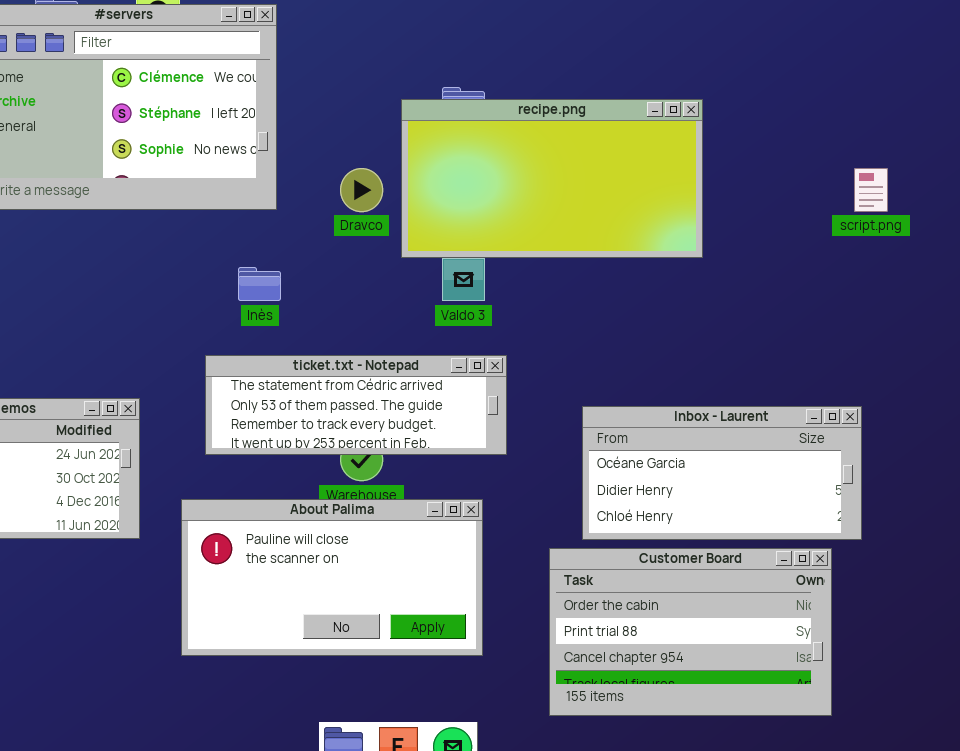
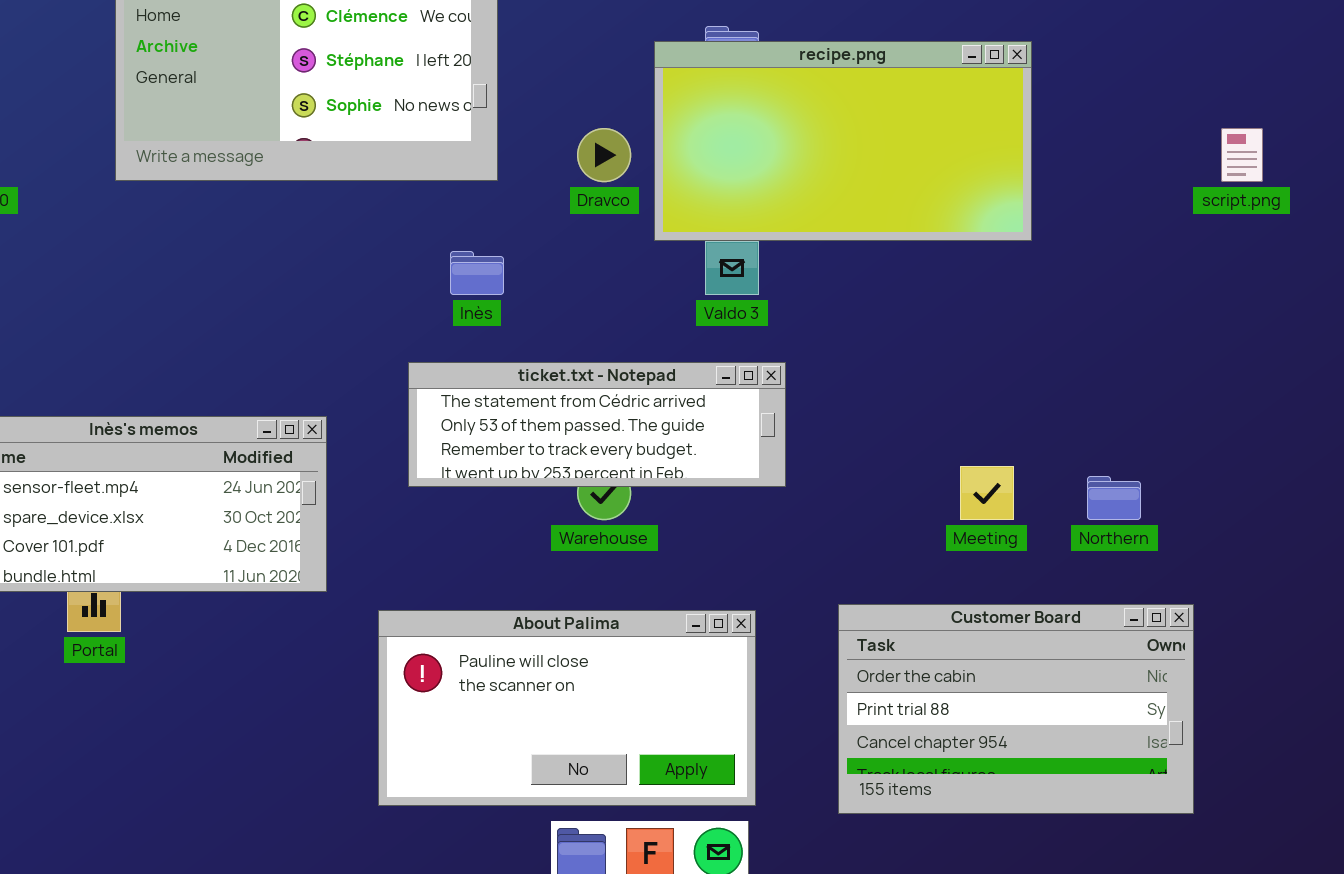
Inbox - Laurent: [582,406,862,540] -> none, closed
About Palima: [181,499,483,656] -> [378,610,756,806], moved

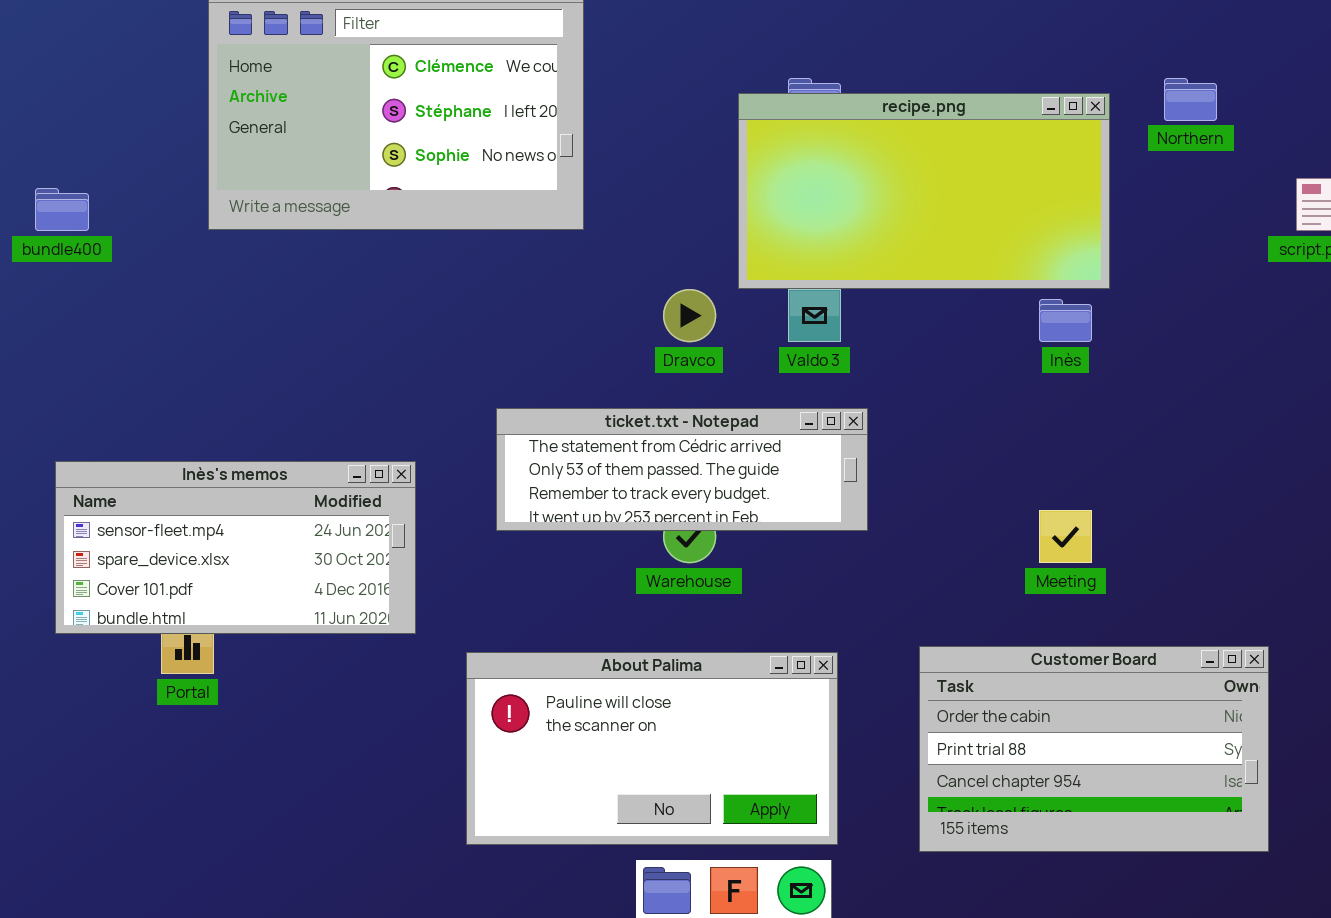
Dravco: [577,128,631,182] -> [663,289,716,342], moved
Inès: [450,251,504,295] -> [1039,299,1092,342], moved
Northern: [1087,476,1141,520] -> [1164,78,1217,121], moved

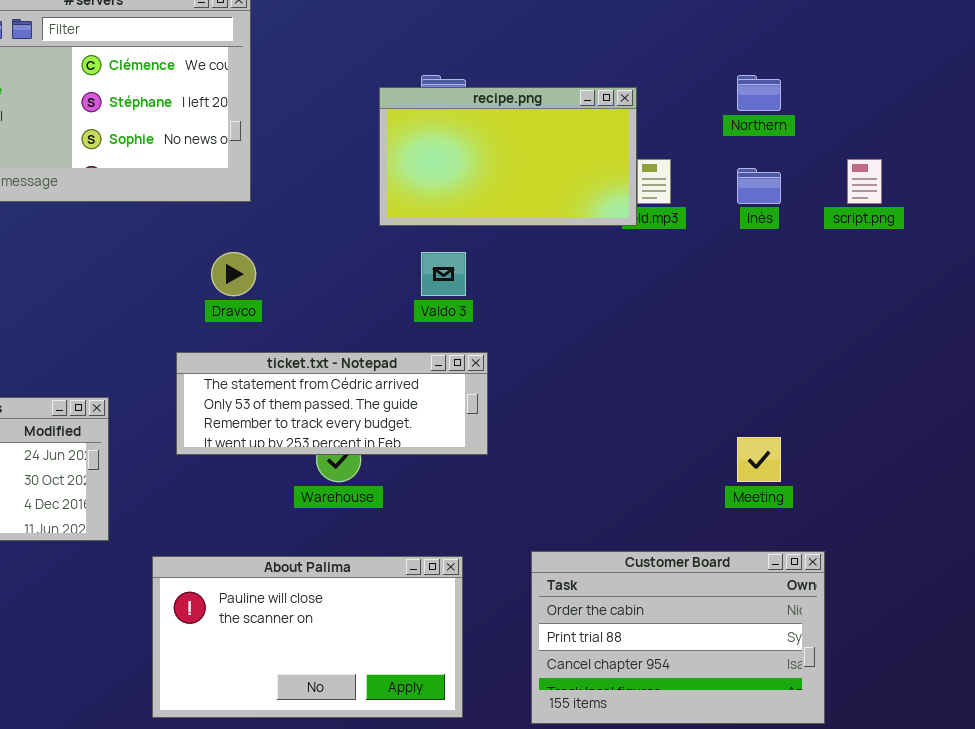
recipe.png: [738,93,1110,289] -> [379,87,637,226], resized
Dravco: [663,289,716,342] -> [211,252,256,296], moved
Inès: [1039,299,1092,342] -> [737,168,781,204], moved
Meeting: [1039,510,1092,563] -> [737,437,781,482], moved

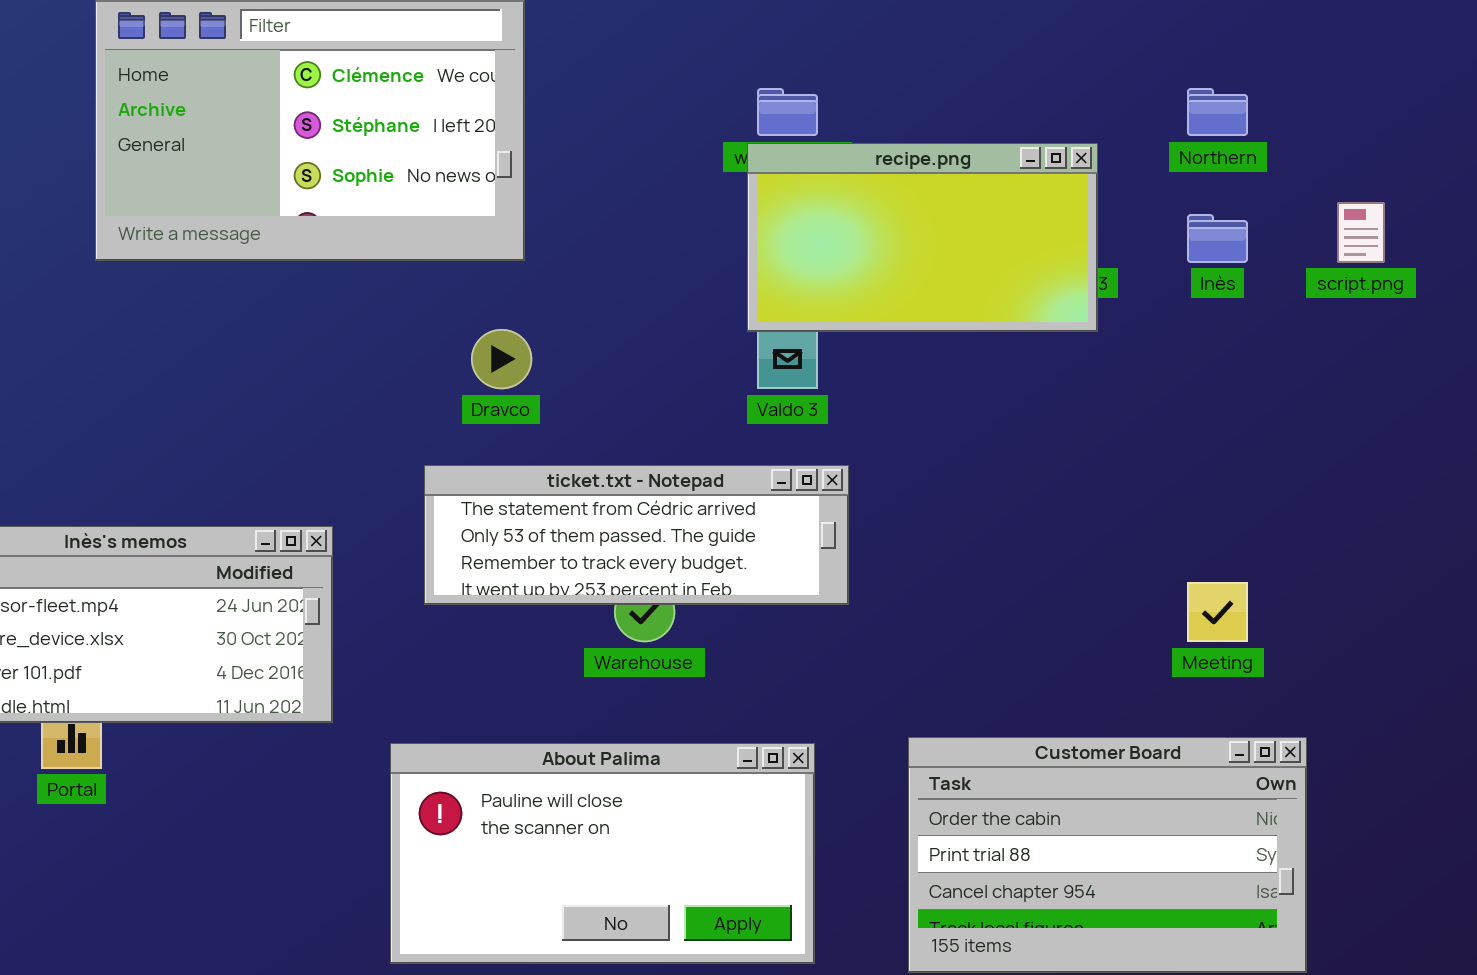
recipe.png: [379,87,637,226] -> [747,143,1098,332], moved

